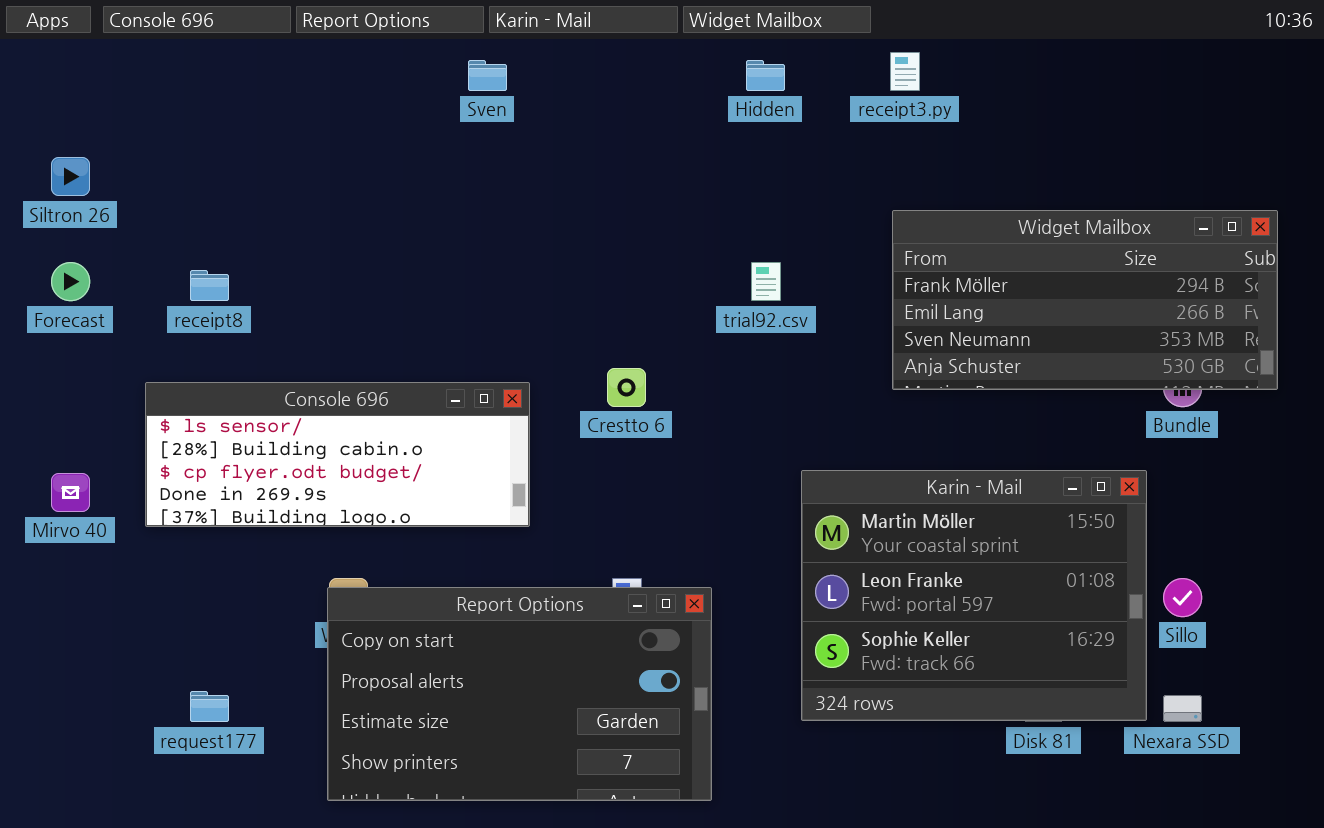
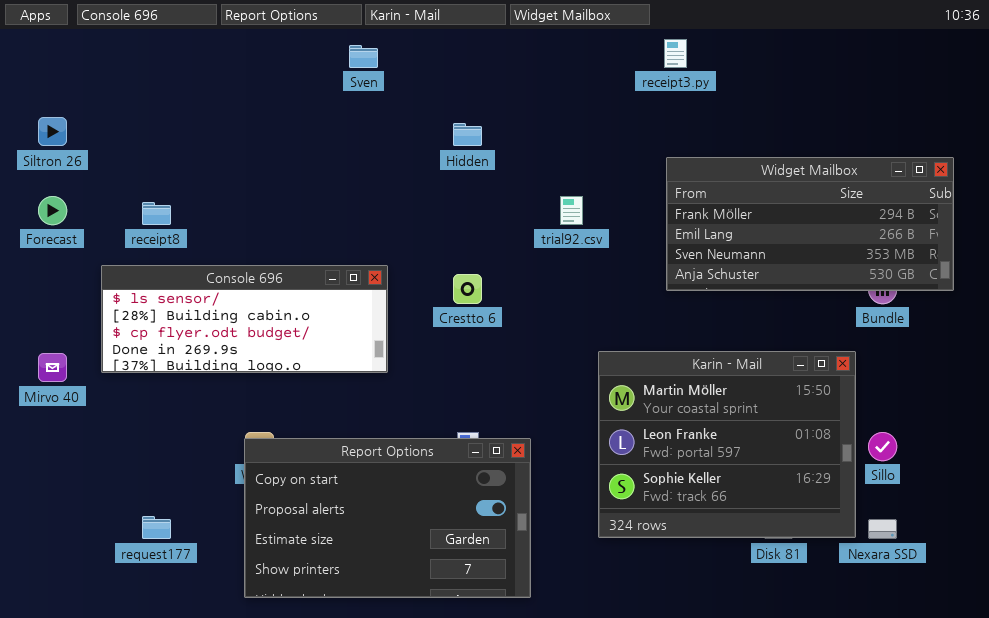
Hidden: [746,60,785,91] -> [453,123,482,146], moved
Console 696: [145,382,530,527] -> [101,265,388,373], moved

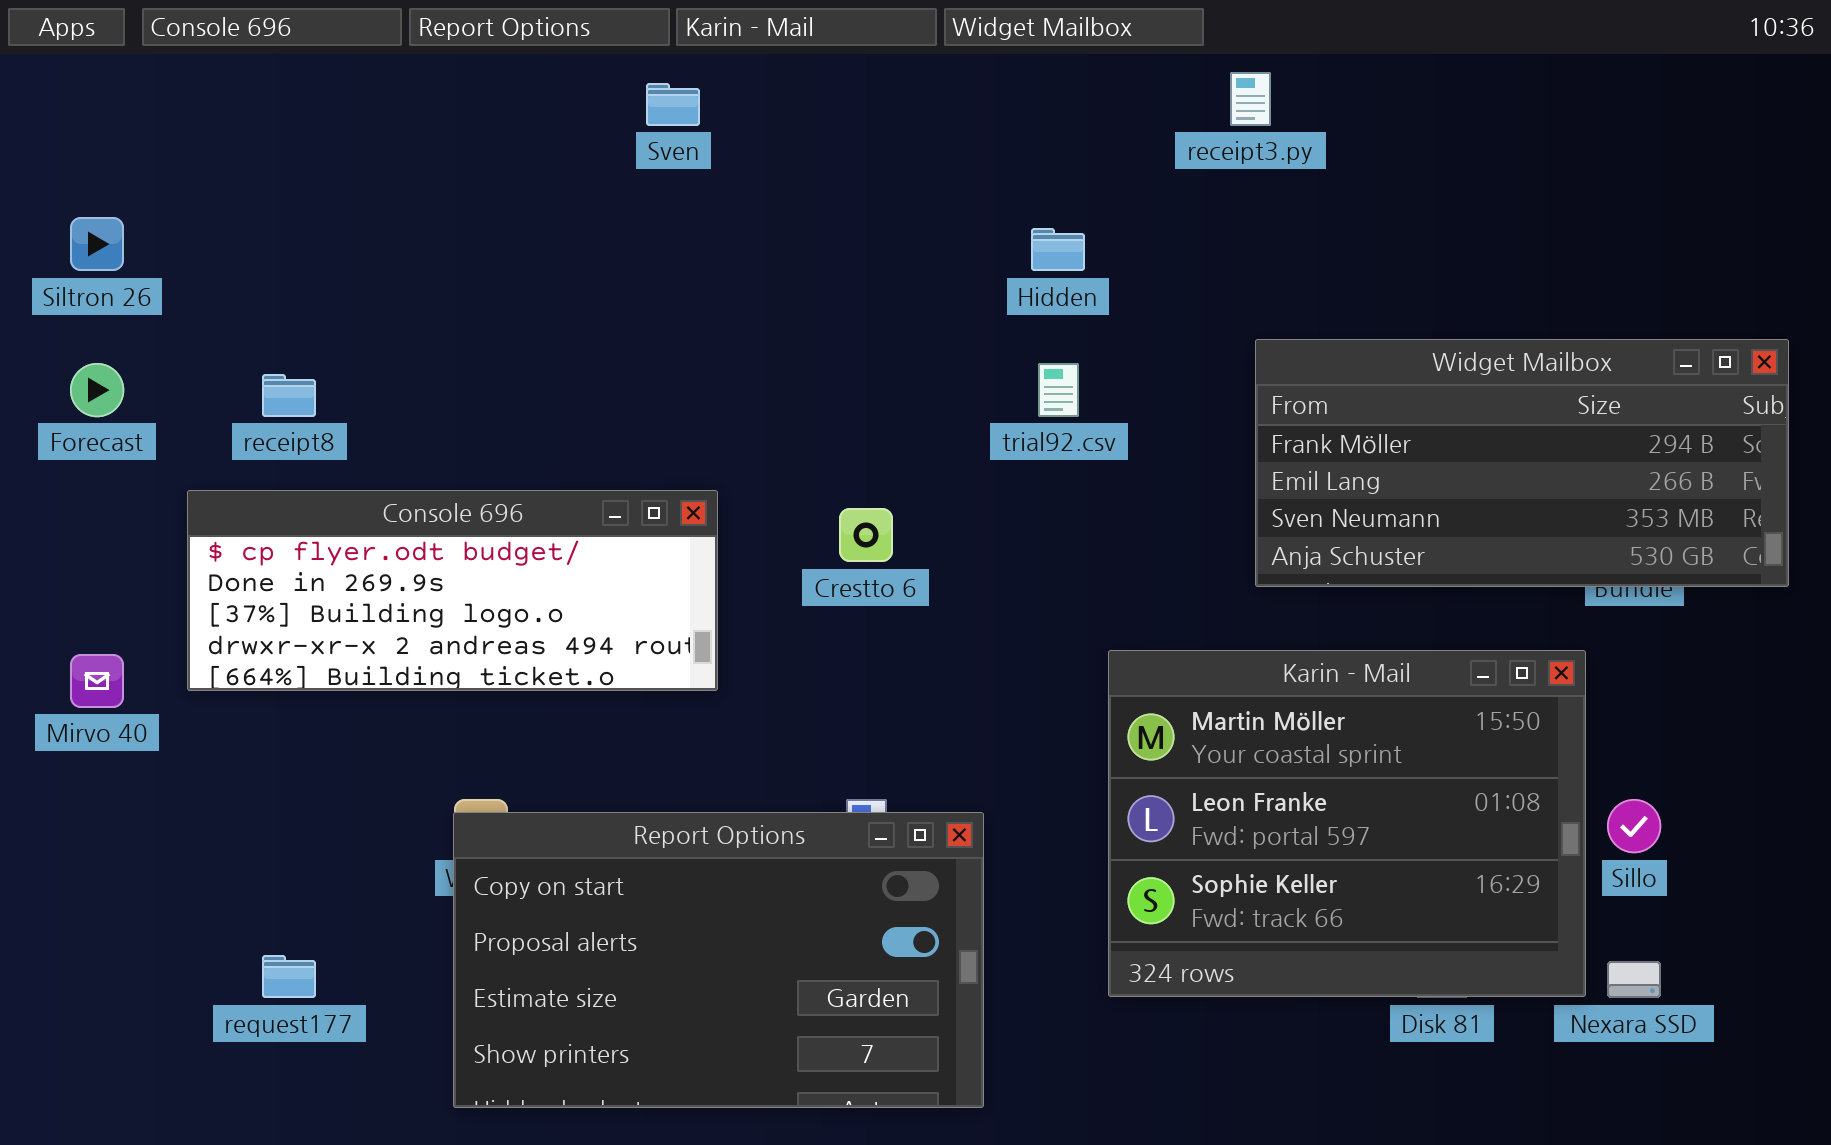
Hidden: [453,123,482,146] -> [1031,228,1085,271], moved
Widget Mailbox: [666,157,954,291] -> [1255,339,1789,587], moved
Console 696: [101,265,388,373] -> [187,490,718,691], scrolled down 2 rows

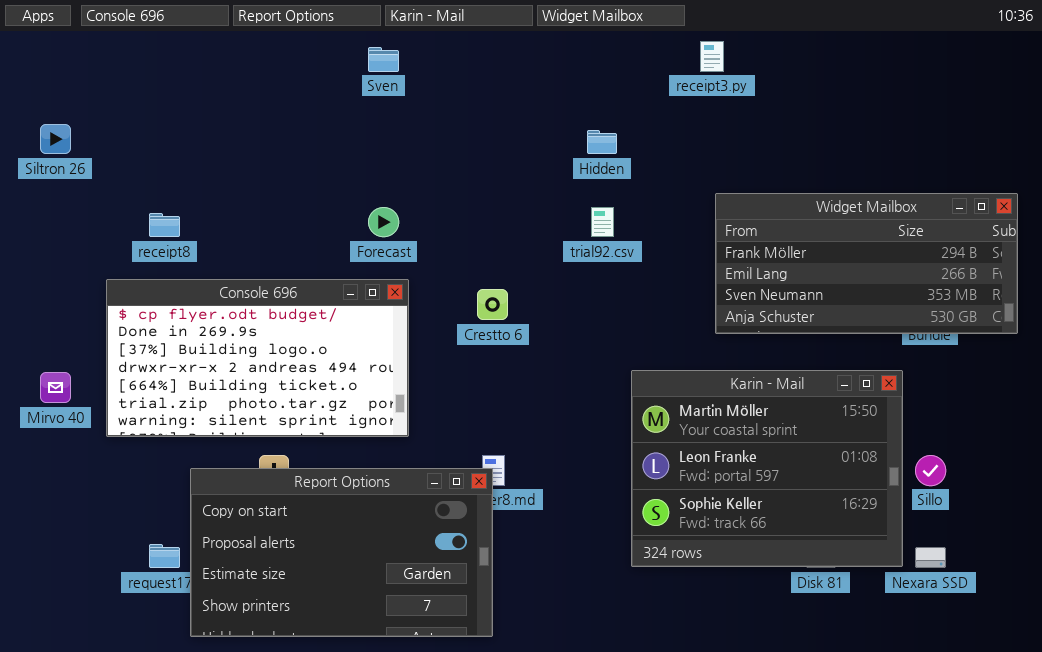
Forecast: [70,363,124,417] -> [368,207,399,237], moved
Console 696: [187,490,718,691] -> [106,279,409,437], resized
Report Options: [453,812,984,1108] -> [190,468,493,637], moved

